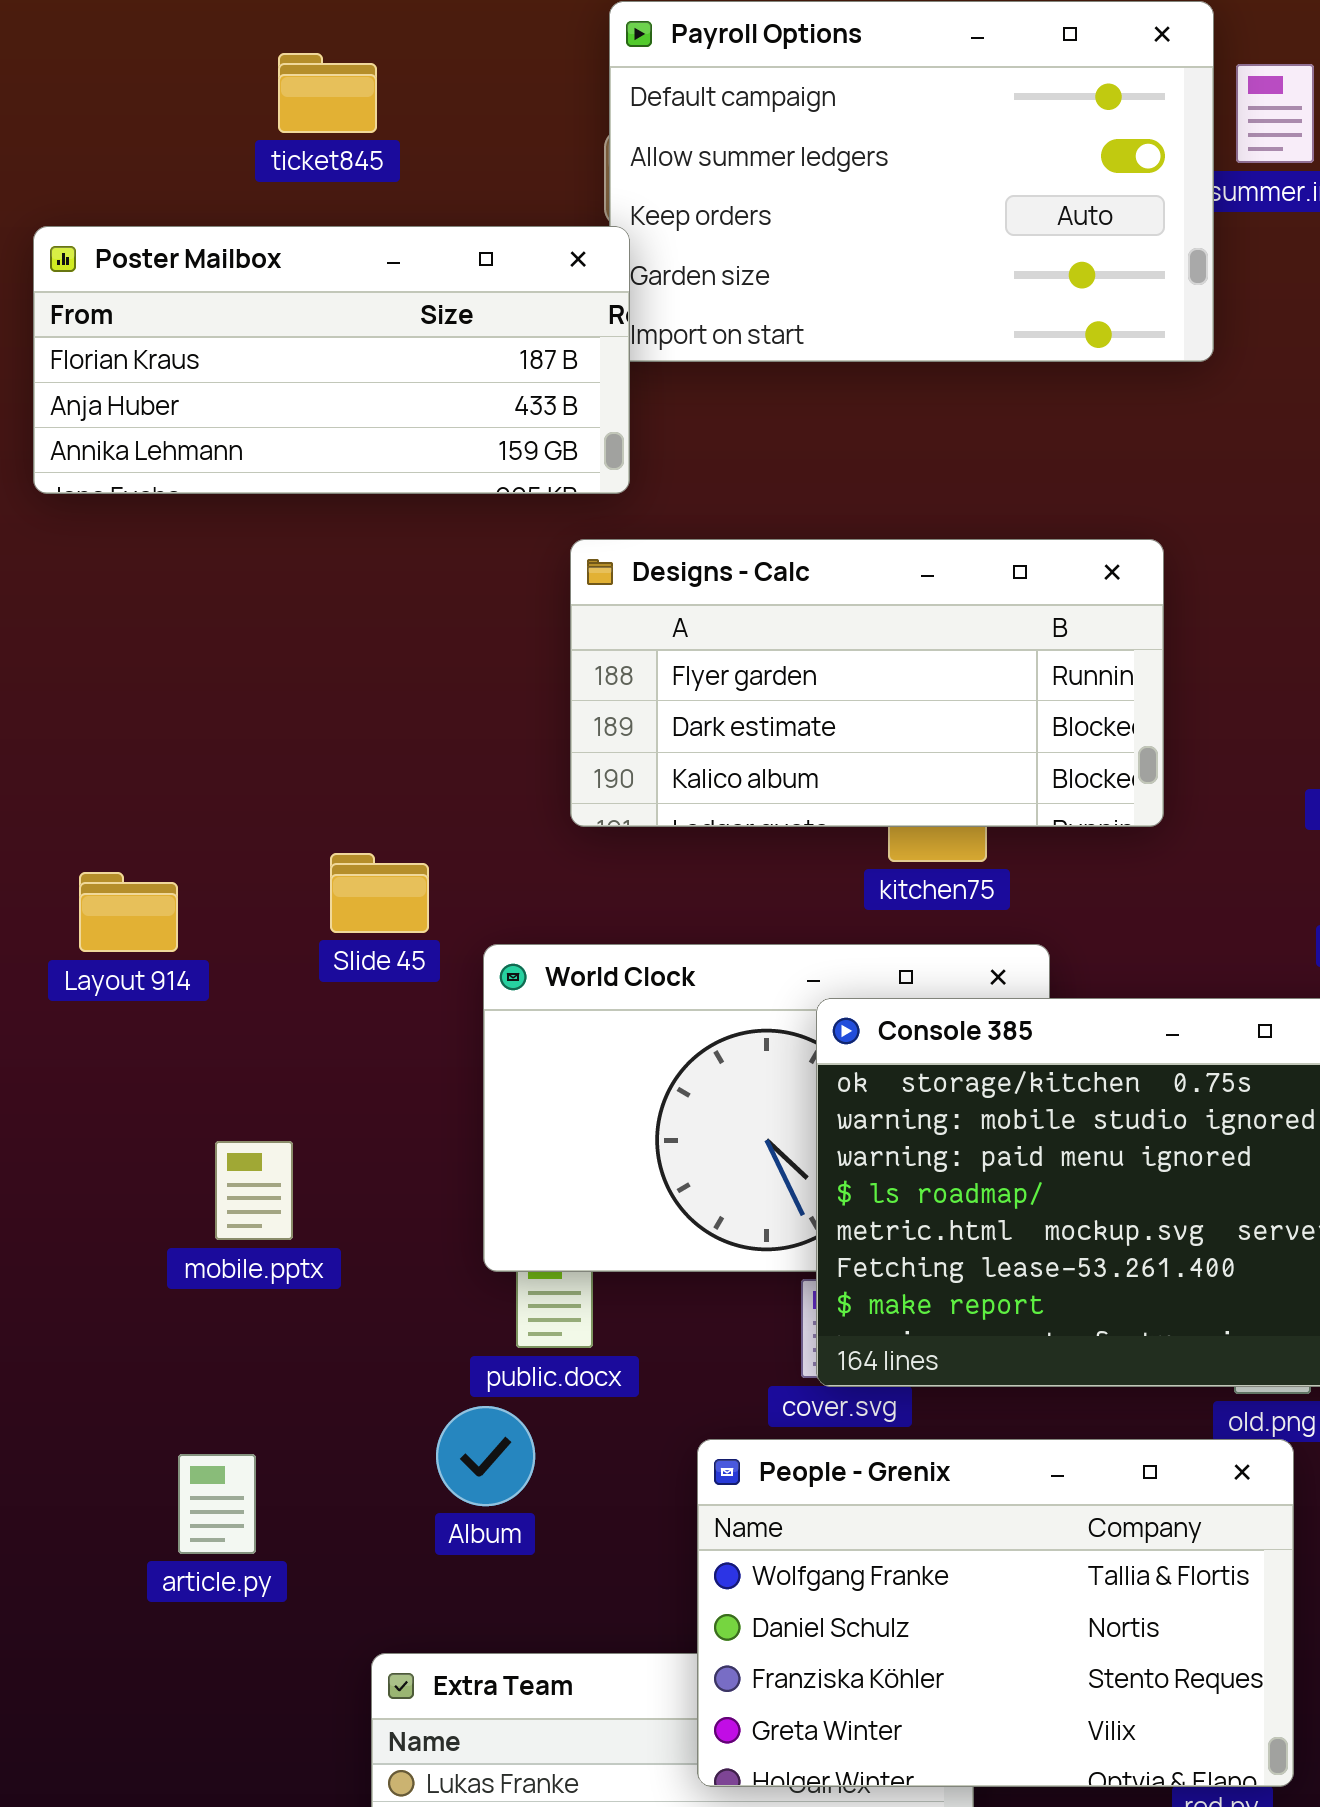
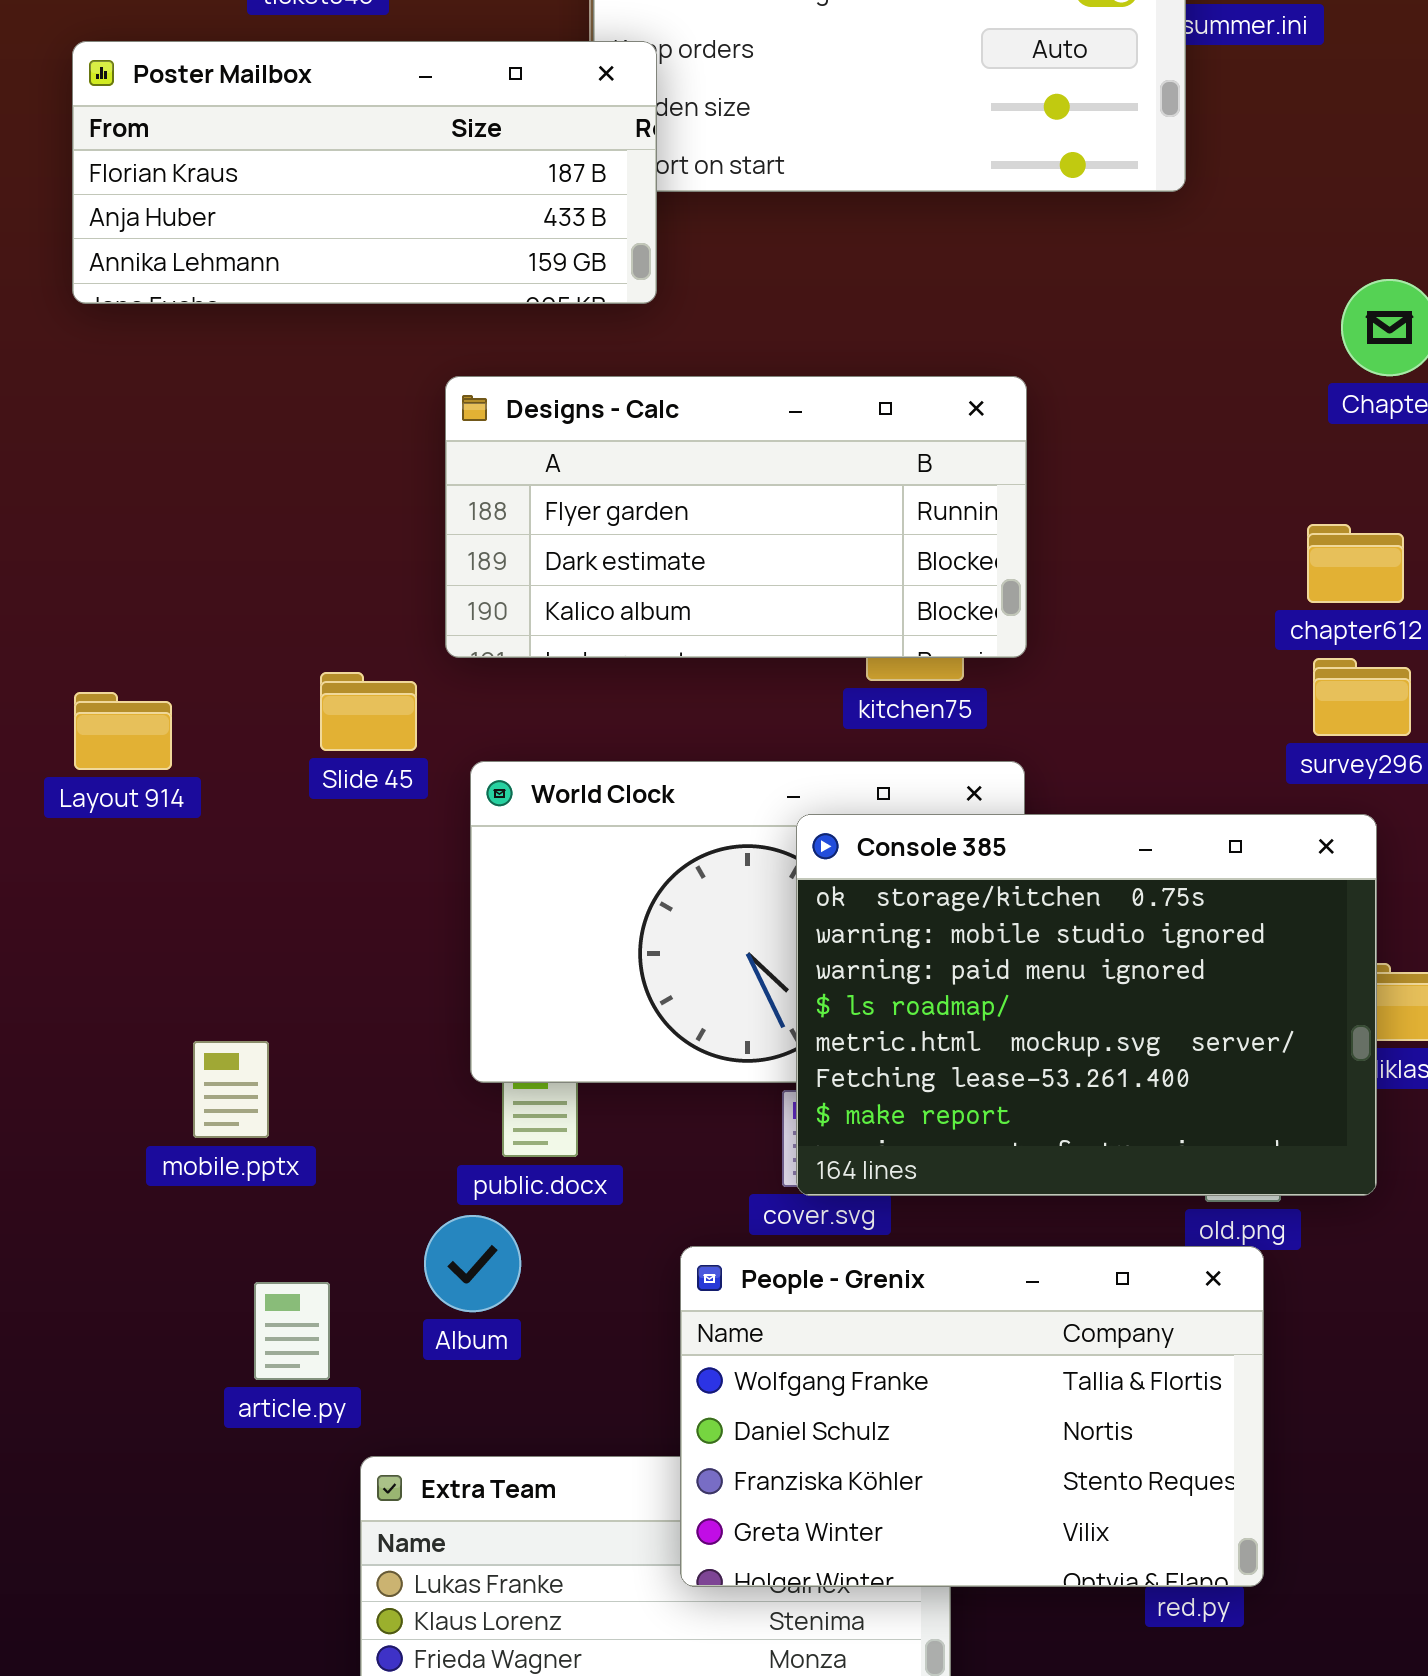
Poster Mailbox: [33,226,630,494] -> [72,41,657,304], moved
Designs - Calc: [570,539,1164,827] -> [445,376,1027,658], moved
mobile.pptx: [215,1141,293,1240] -> [193,1041,269,1138], moved
article.py: [178,1454,256,1554] -> [254,1282,330,1380], moved

